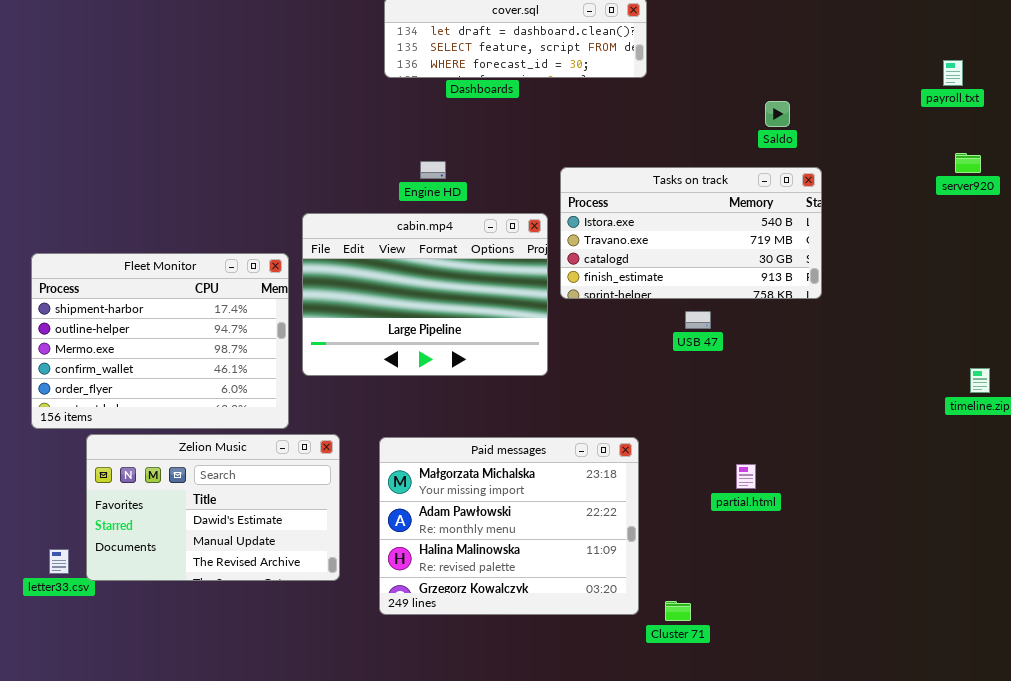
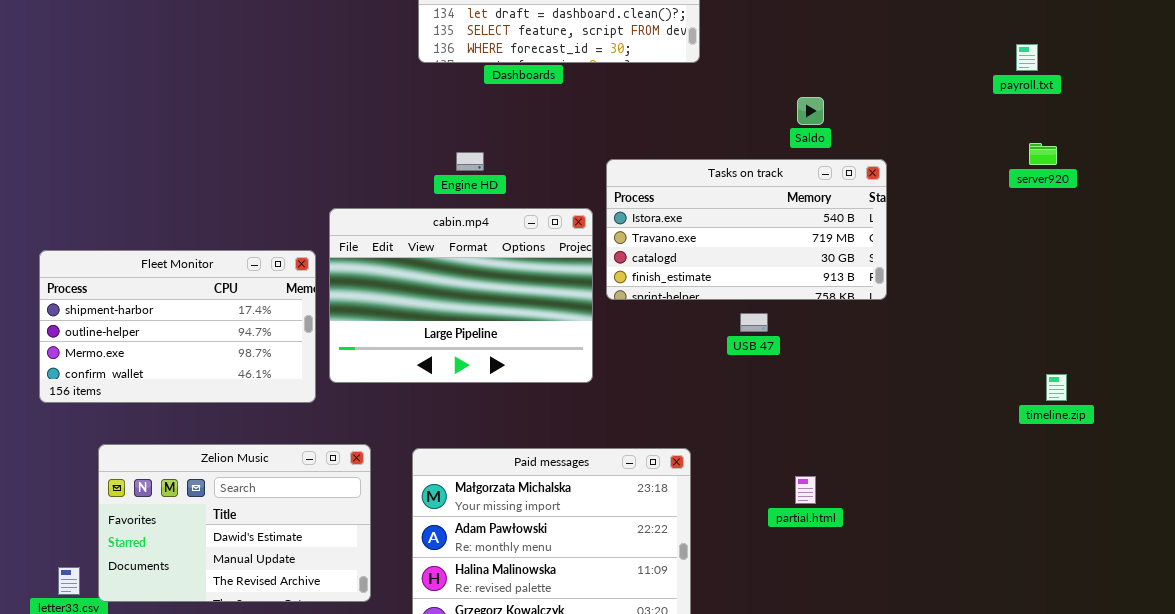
Saldo: [765,101,790,127] -> [797,97,824,125], moved
Fleet Monitor: [31,253,289,429] -> [39,250,316,403], resized

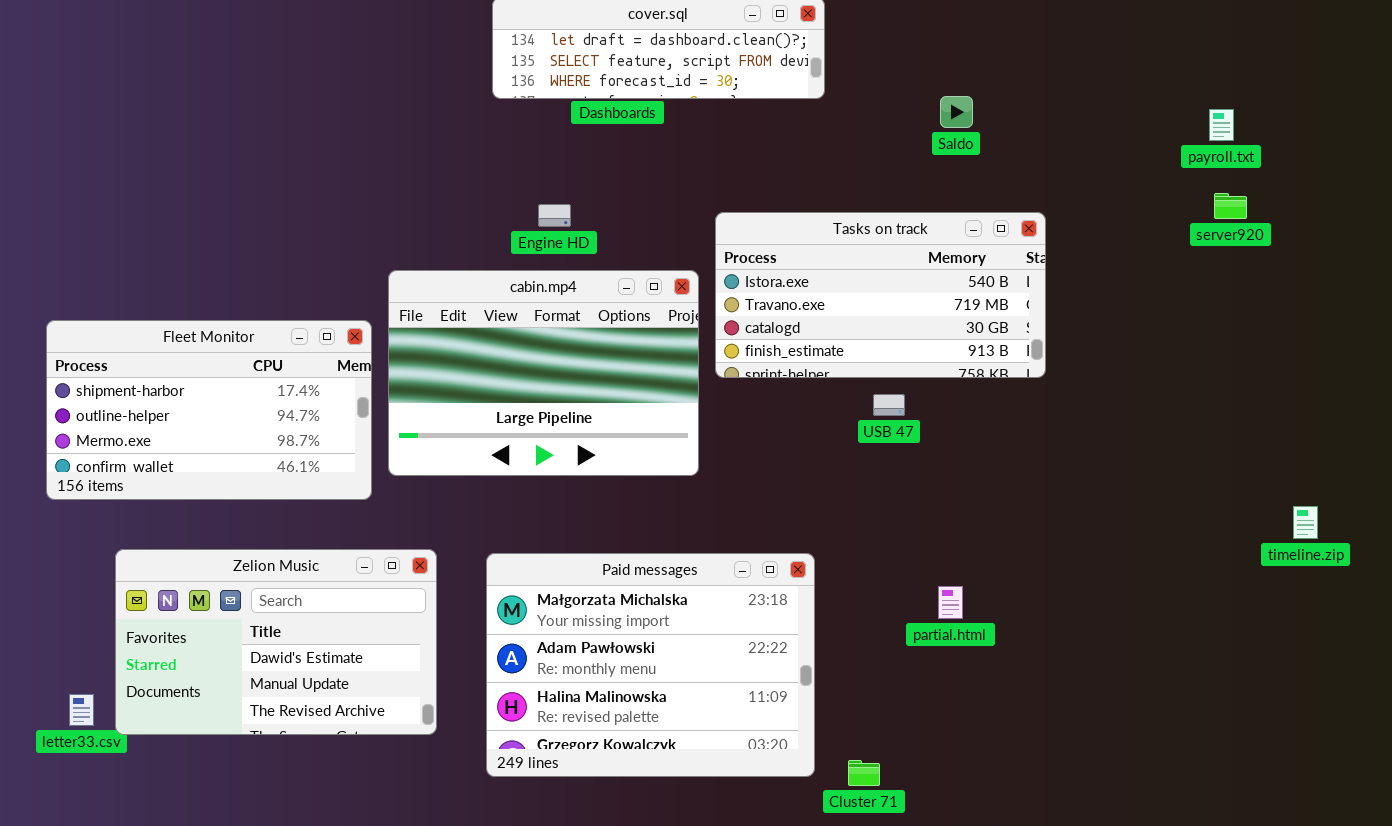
payroll.txt: [1016,44,1038,71] -> [1209,109,1234,141], moved
Saldo: [797,97,824,125] -> [940,96,973,128], moved
timeline.zip: [1046,374,1067,401] -> [1293,506,1318,539], moved

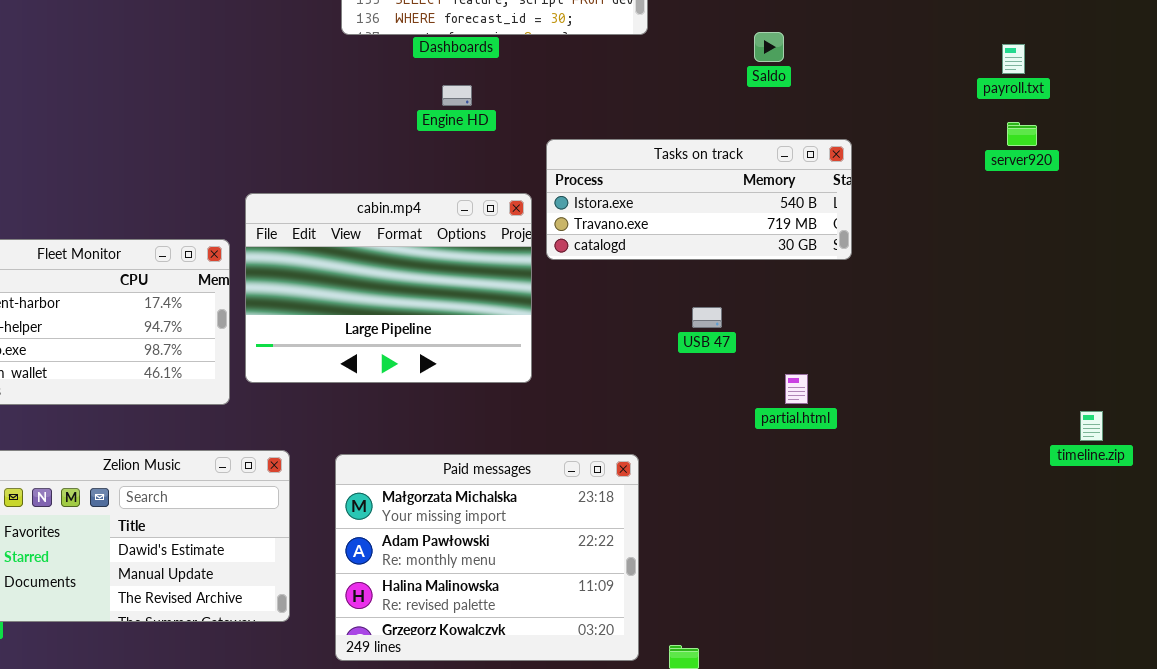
Engine HD: [538,204,571,227] -> [442,85,472,106], moved
Tasks on track: [715,212,1046,378] -> [546,139,852,260], resized
partial.html: [938,586,963,619] -> [785,374,808,404], moved

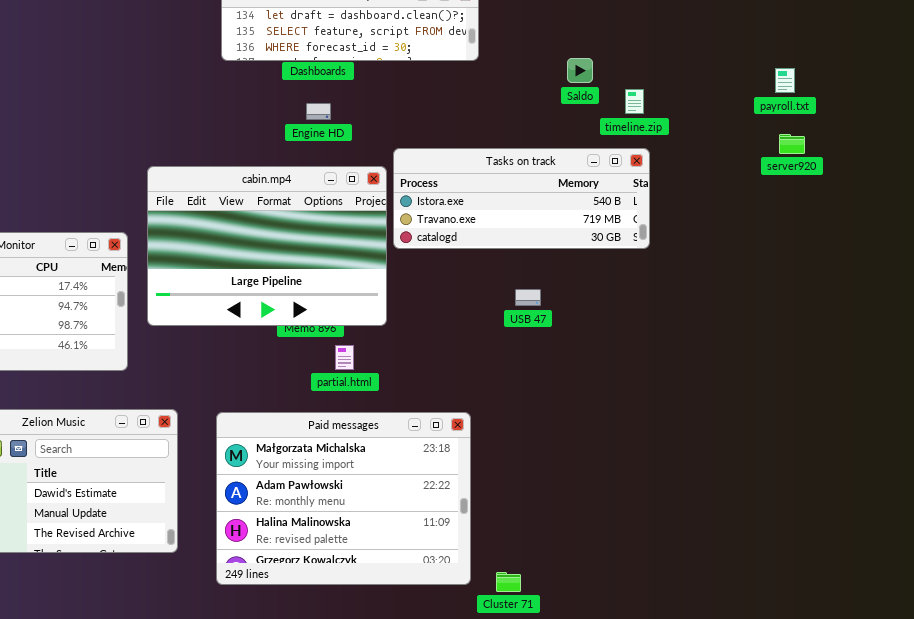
cabin.mp4: [245,193,532,383] -> [147,166,387,326], moved
partial.html: [785,374,808,404] -> [335,345,354,370], moved
timeline.zip: [1080,411,1103,441] -> [625,89,644,114], moved

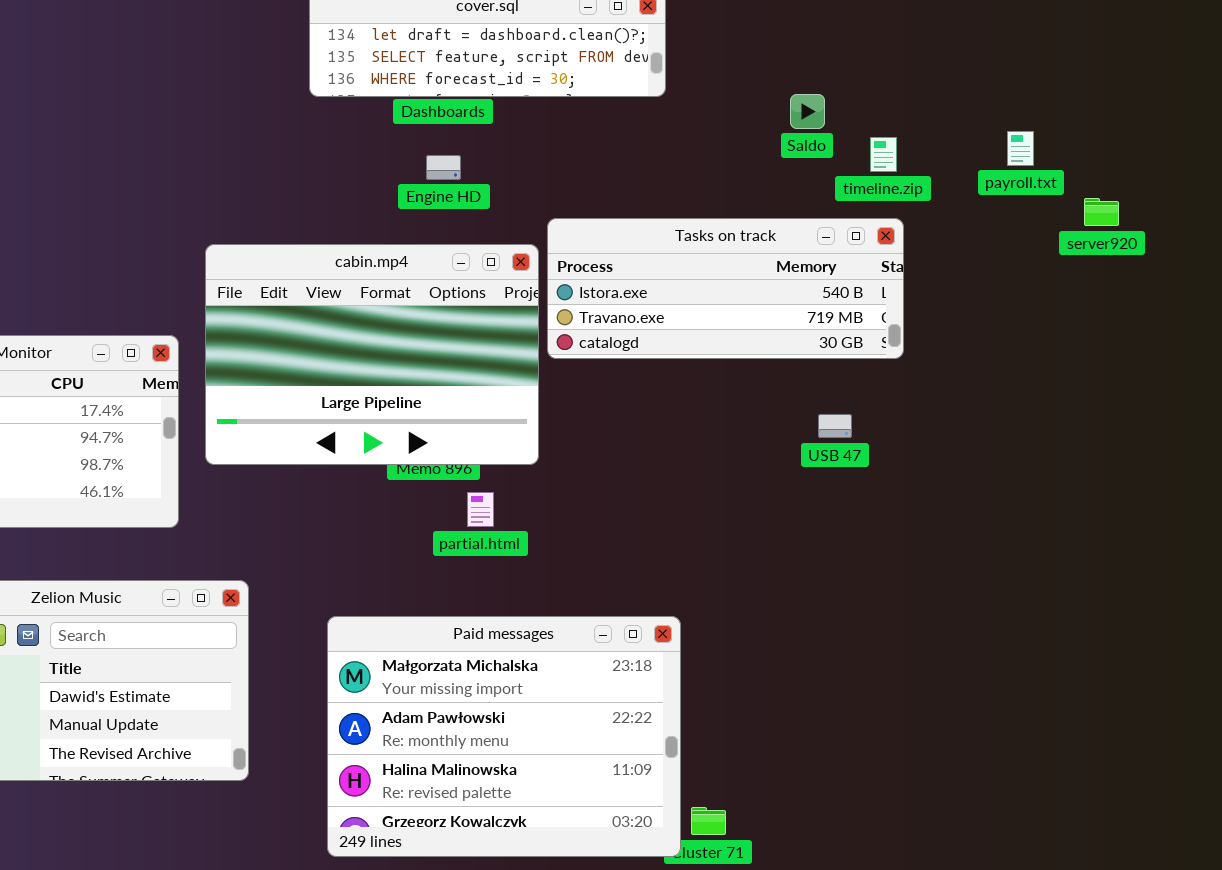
payroll.txt: [775,68,795,93] -> [1007,131,1034,166], moved
USB 47: [515,289,541,306] -> [818,414,852,438], moved
Paid messages: [216,412,471,585] -> [327,616,681,857], moved

